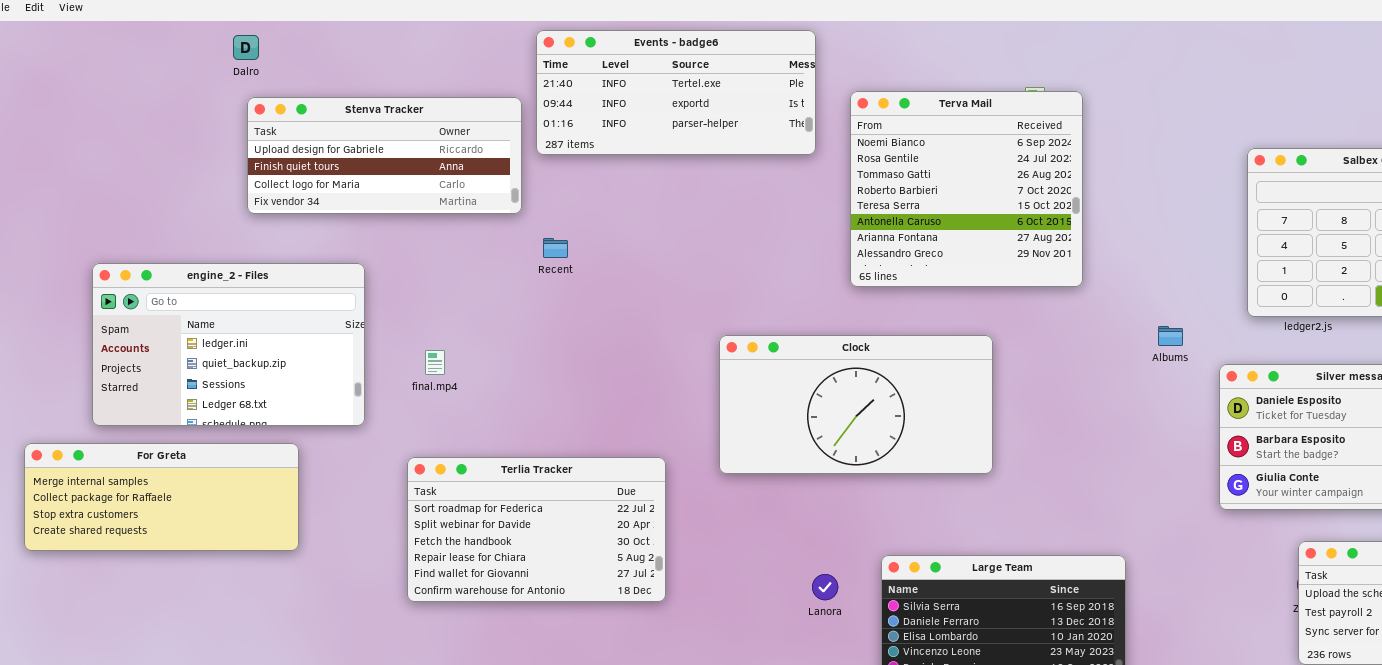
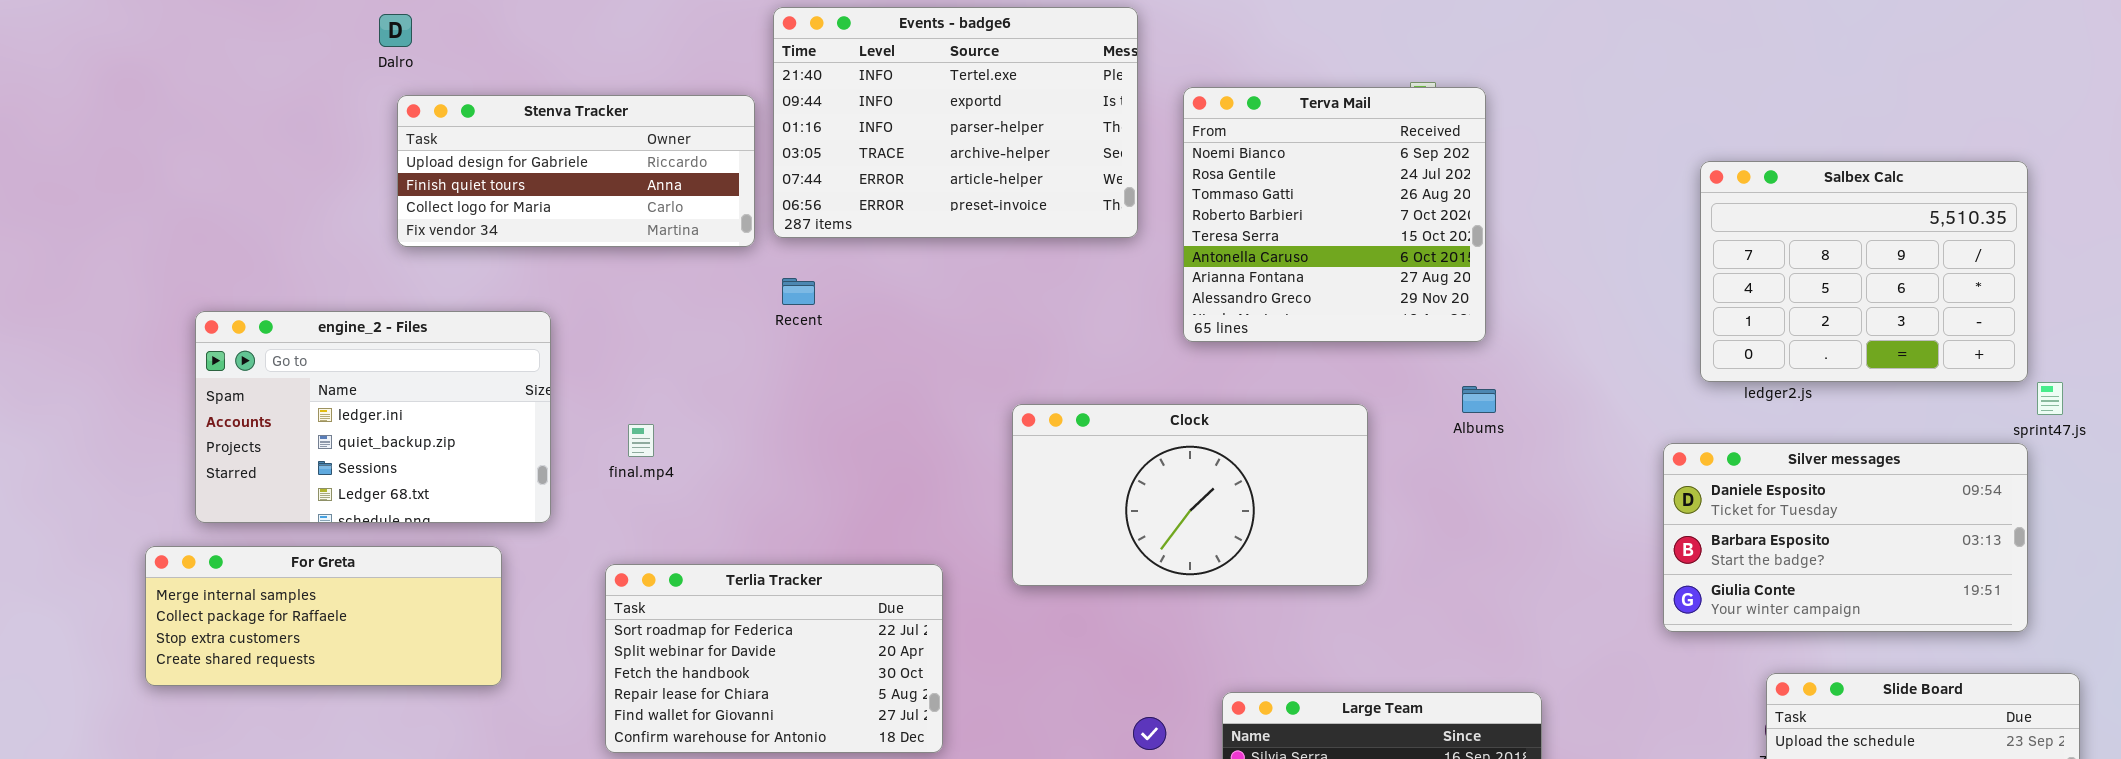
Events - badge6: [536,30,816,155] -> [773,7,1138,238], resized
Albums: [1158,326,1183,346] -> [1462,386,1496,413], moved
For Greta: [24,443,299,551] -> [145,546,502,686], moved

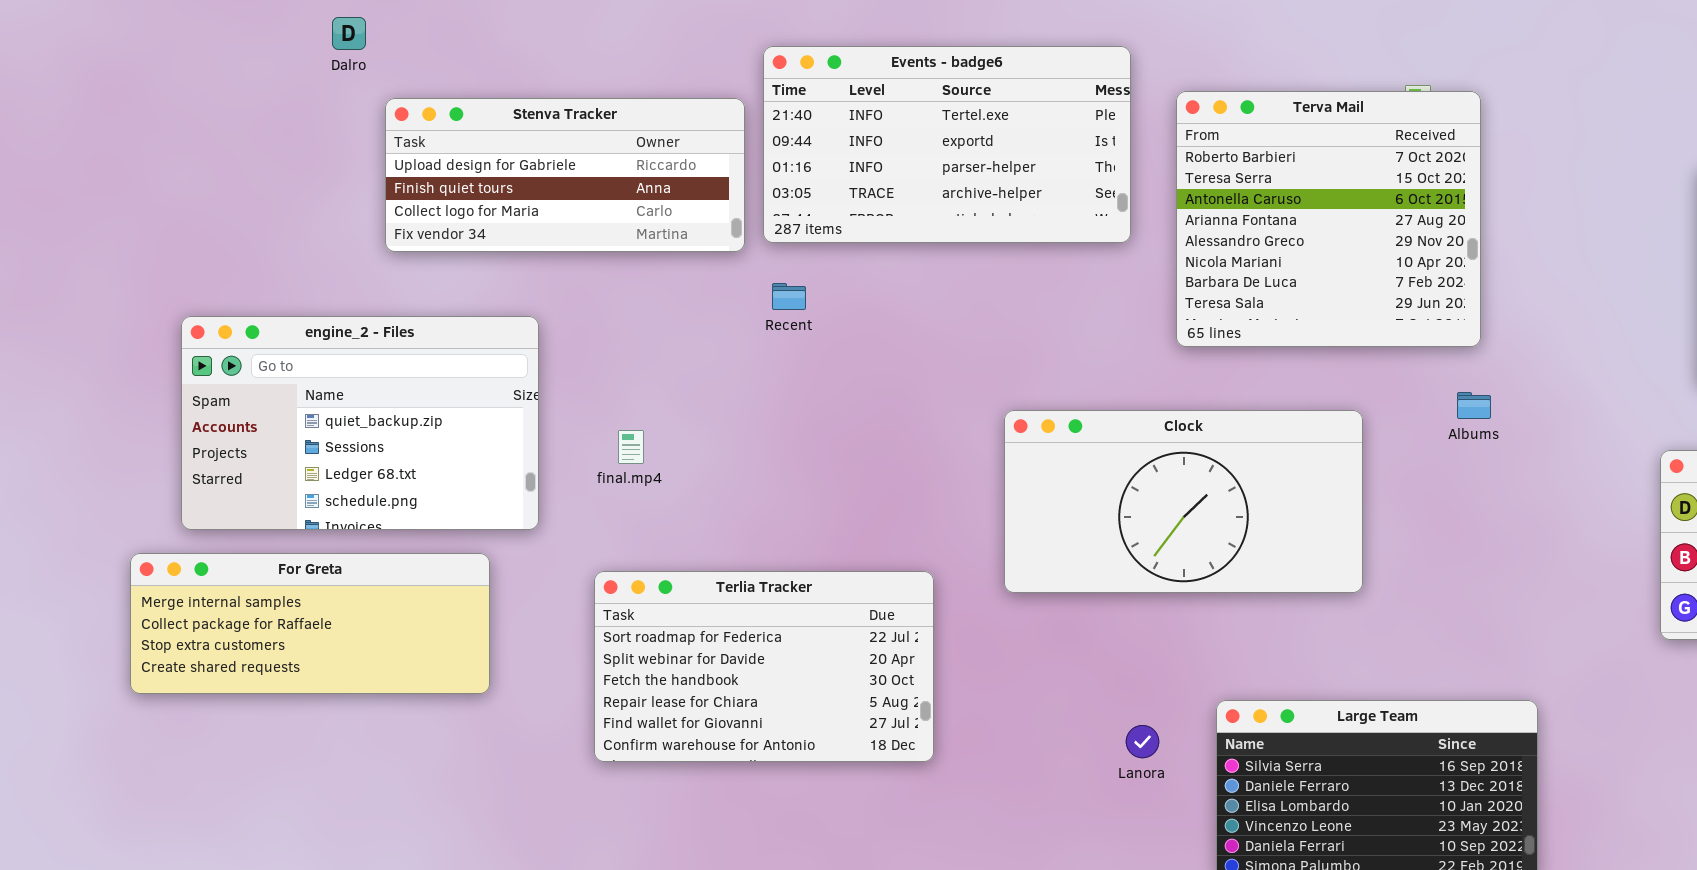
Events - badge6: [773,7,1138,238] -> [763,46,1131,243], resized
Dalro: [379,14,412,47] -> [332,17,366,50], moved
Terva Mail: [1183,87,1486,342] -> [1176,91,1481,347], scrolled down 3 rows
engine_2 - Files: [195,311,551,523] -> [181,316,539,530], scrolled down 1 row

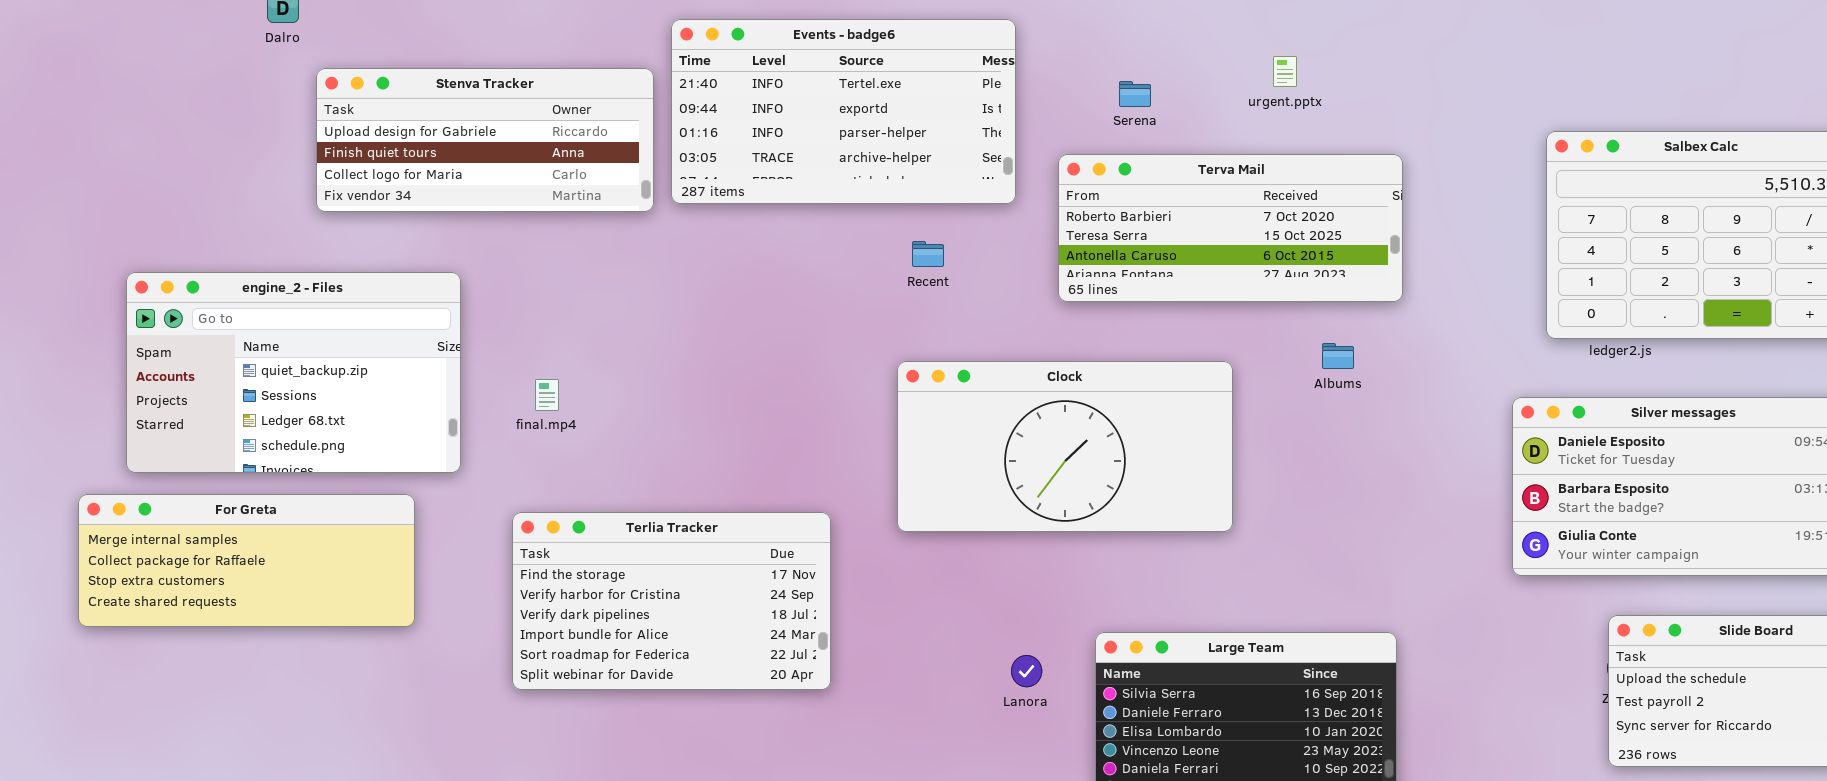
Terva Mail: [1176,91,1481,347] -> [1058,154,1403,302], resized
Recent: [772,283,806,310] -> [912,241,944,267], moved
Terlia Tracker: [594,571,934,762] -> [512,512,831,690], scrolled up 4 rows

